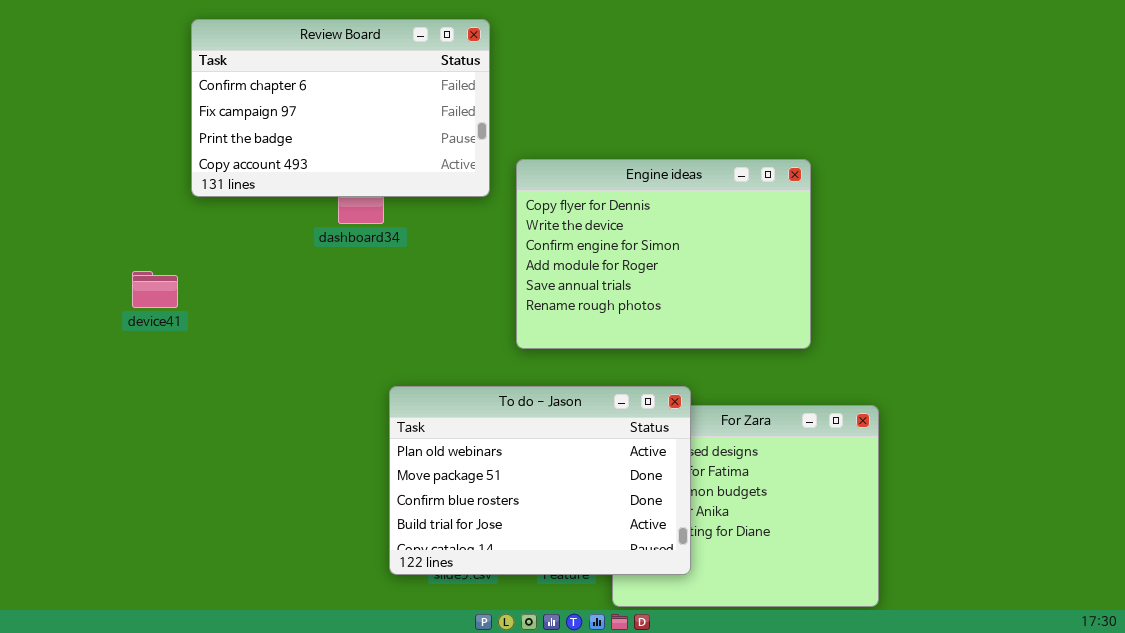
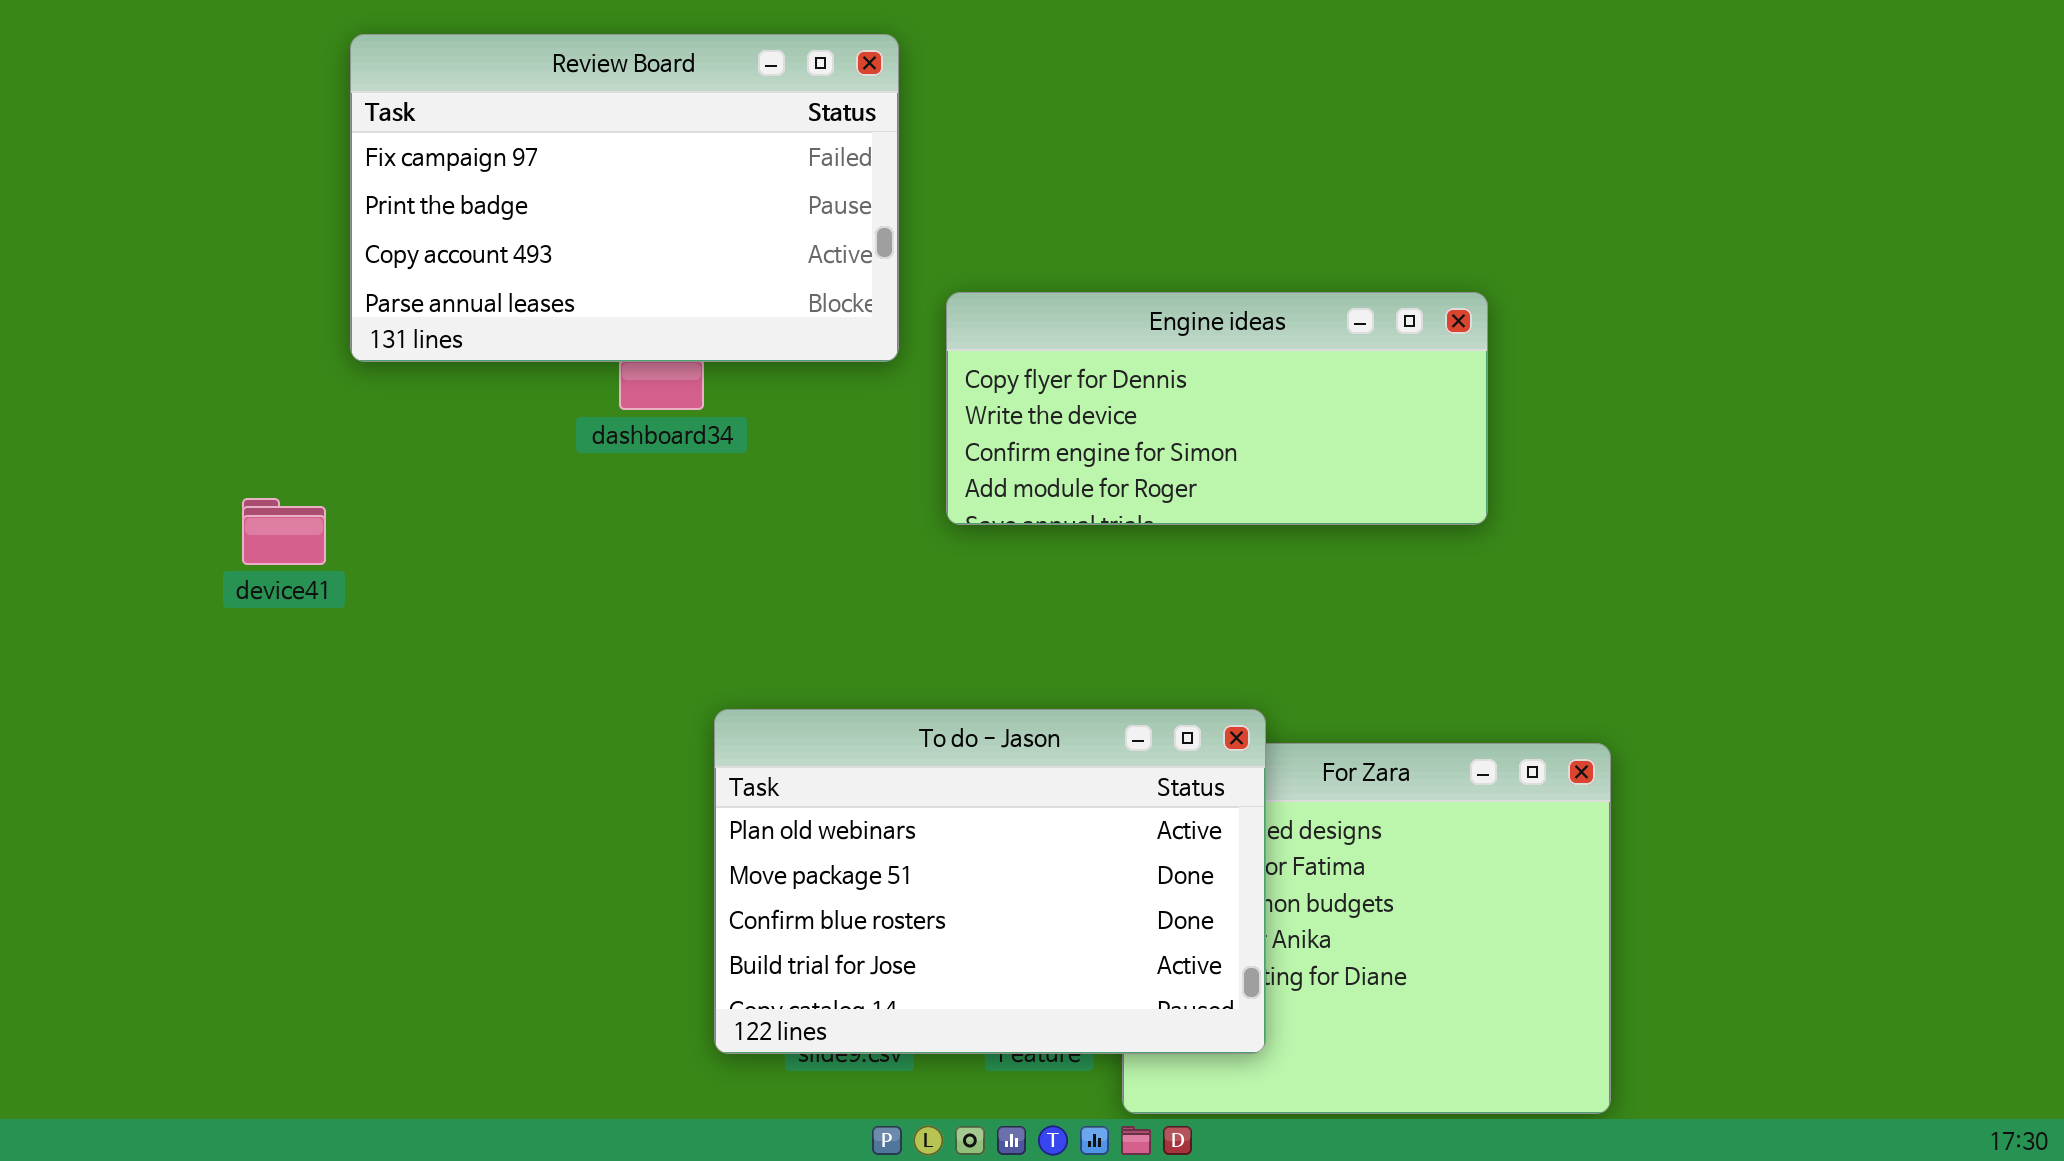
Review Board: [191,19,490,197] -> [350,34,899,362], scrolled down 1 row
Engine ideas: [516,159,811,349] -> [946,292,1488,525], resized

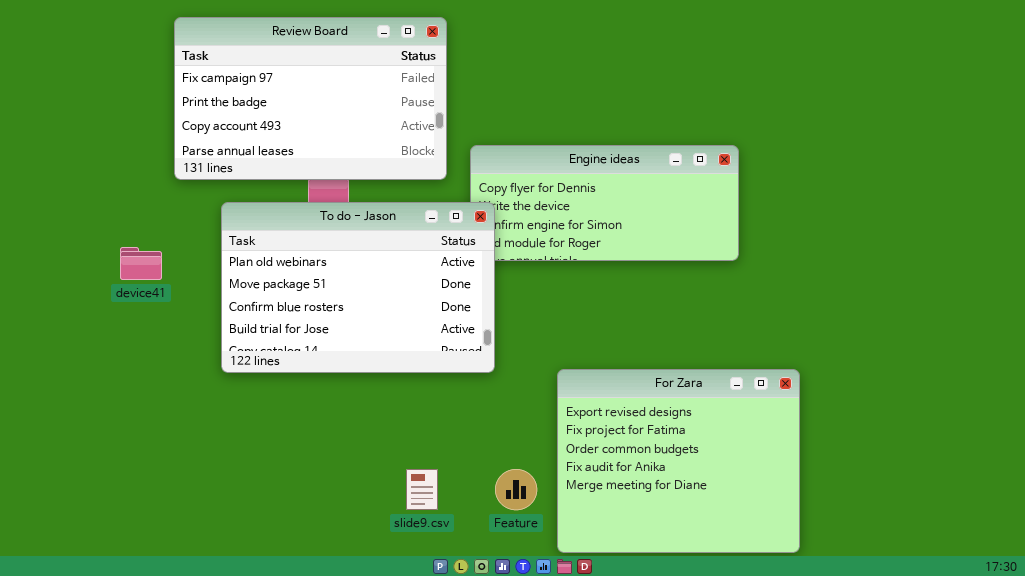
To do - Jason: [714,709,1266,1054] -> [221,202,495,373], moved

